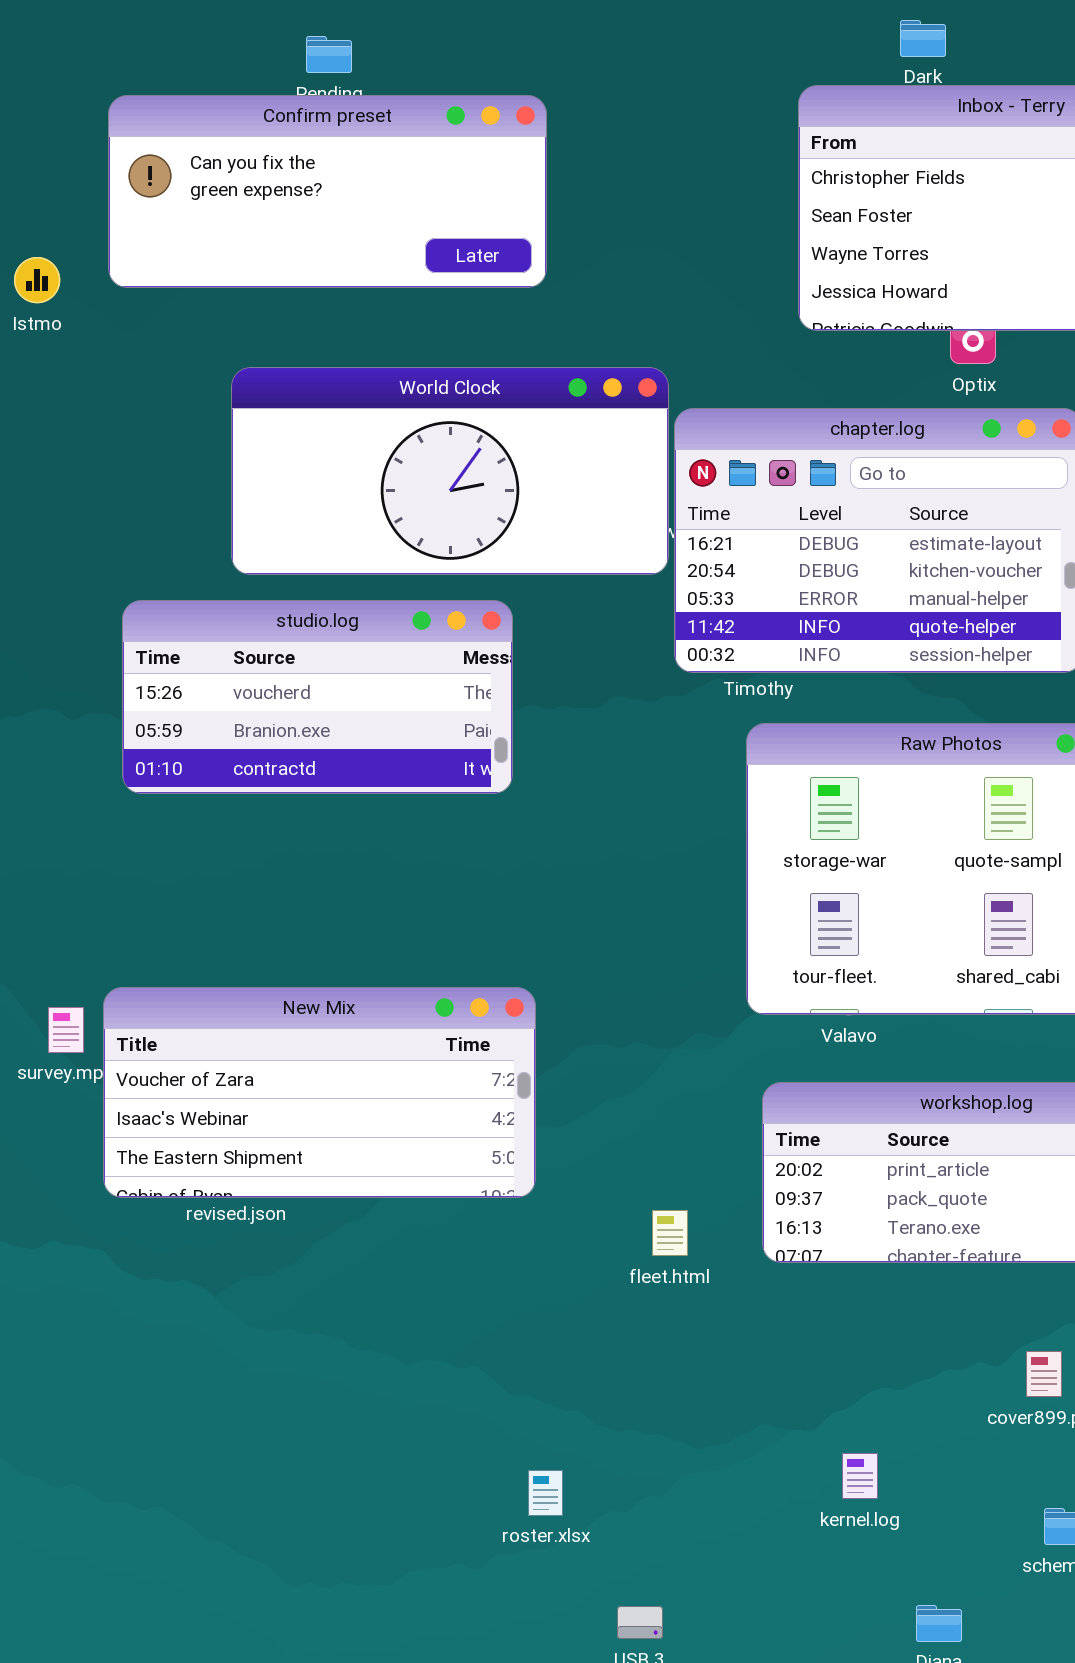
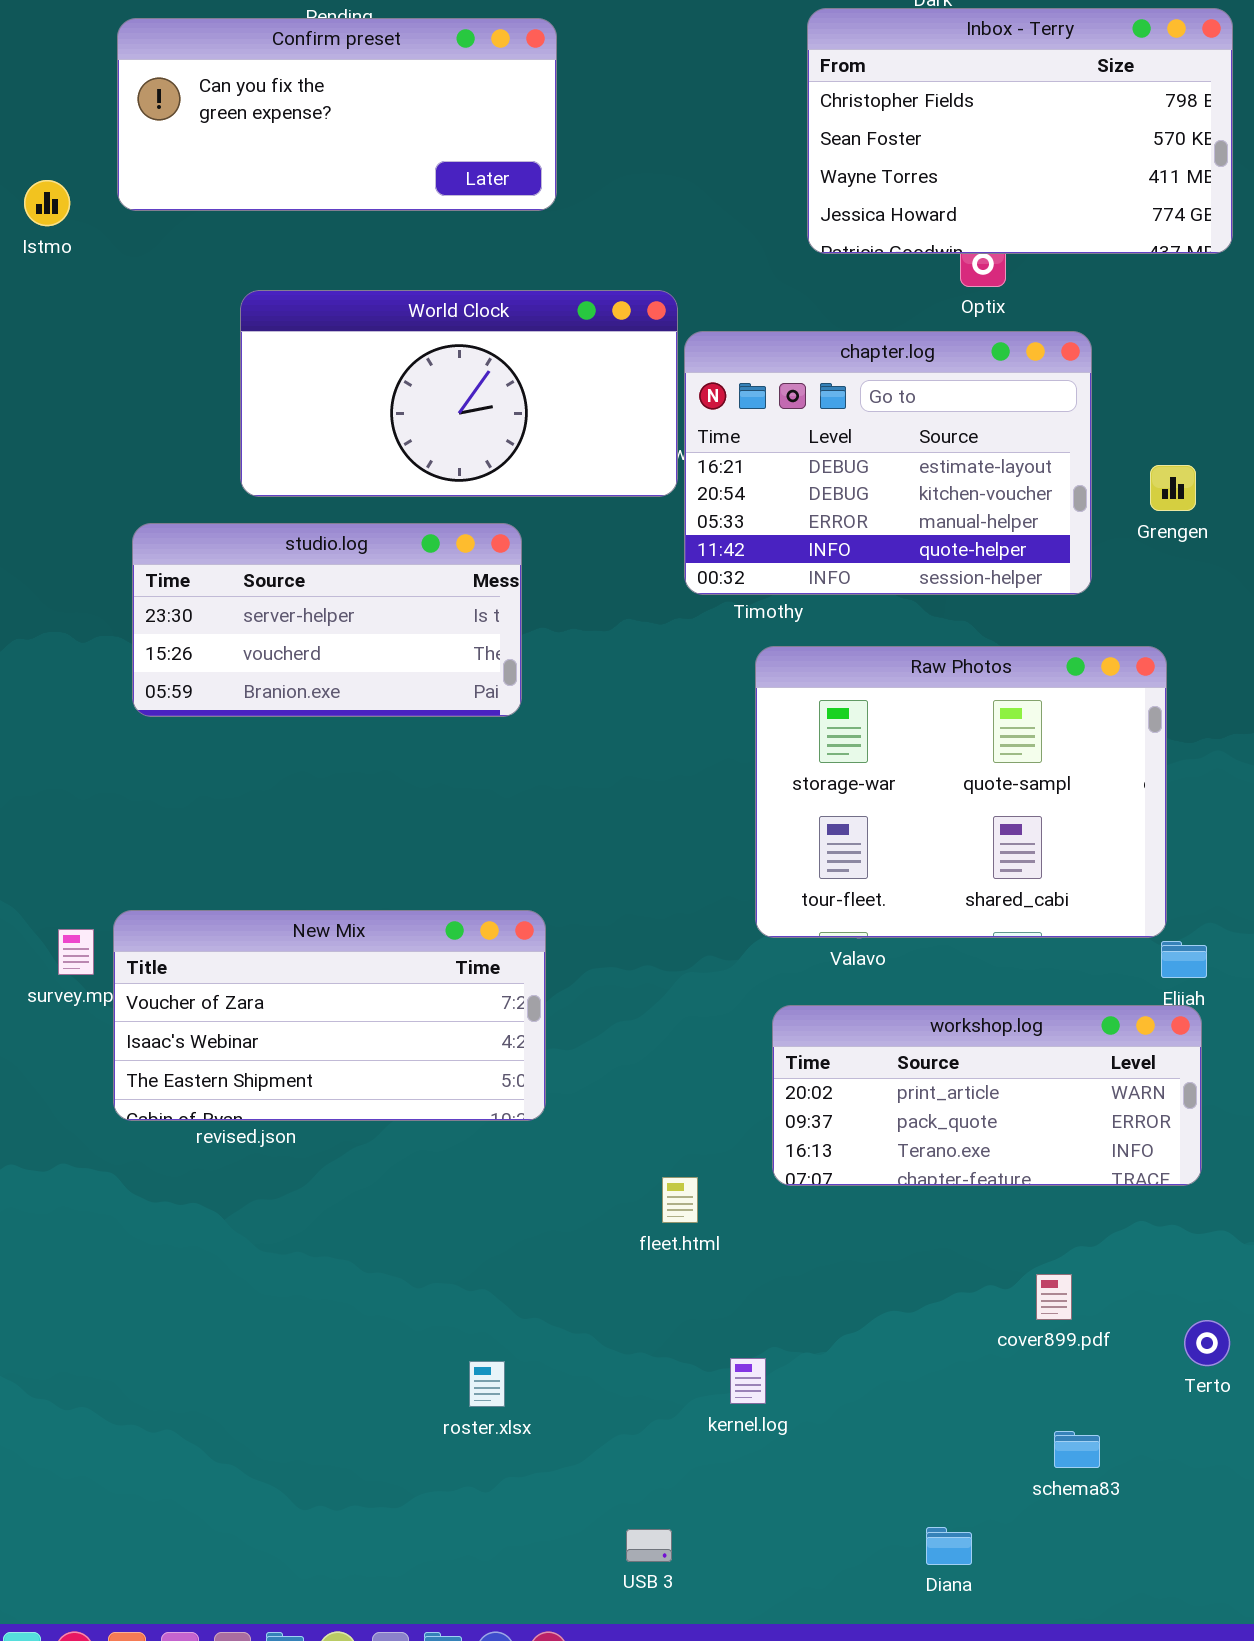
studio.log: [122,600,513,794] -> [132,523,522,717], scrolled up 1 row
fleet.html: [652,1210,688,1256] -> [662,1177,698,1223], moved
kernel.log: [842,1453,878,1499] -> [730,1358,766,1404], moved
roster.xlsx: [528,1470,563,1516] -> [469,1361,505,1407], moved

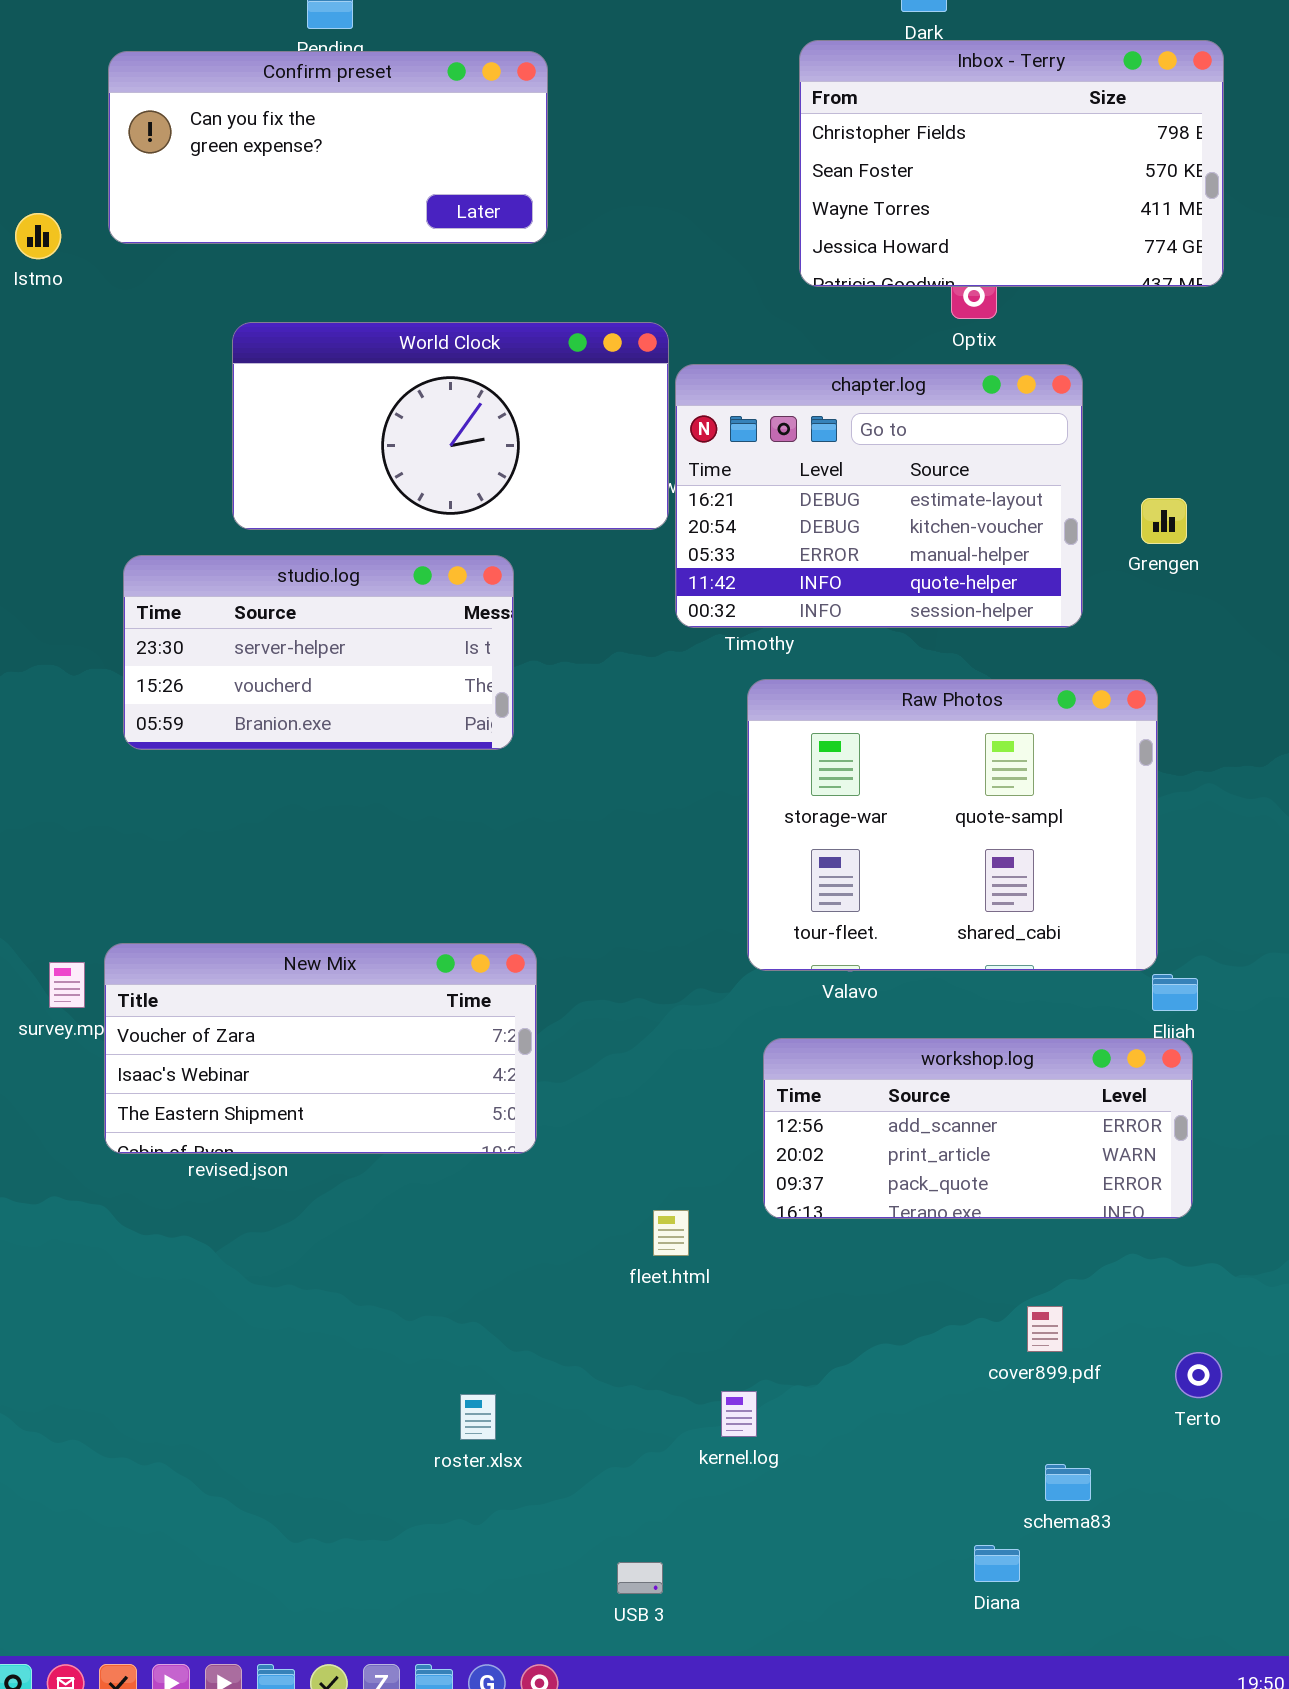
workshop.log: [772,1005,1202,1186] -> [763,1038,1193,1219], scrolled up 1 row
Diana: [926,1527,972,1565] -> [974,1545,1020,1582], moved

